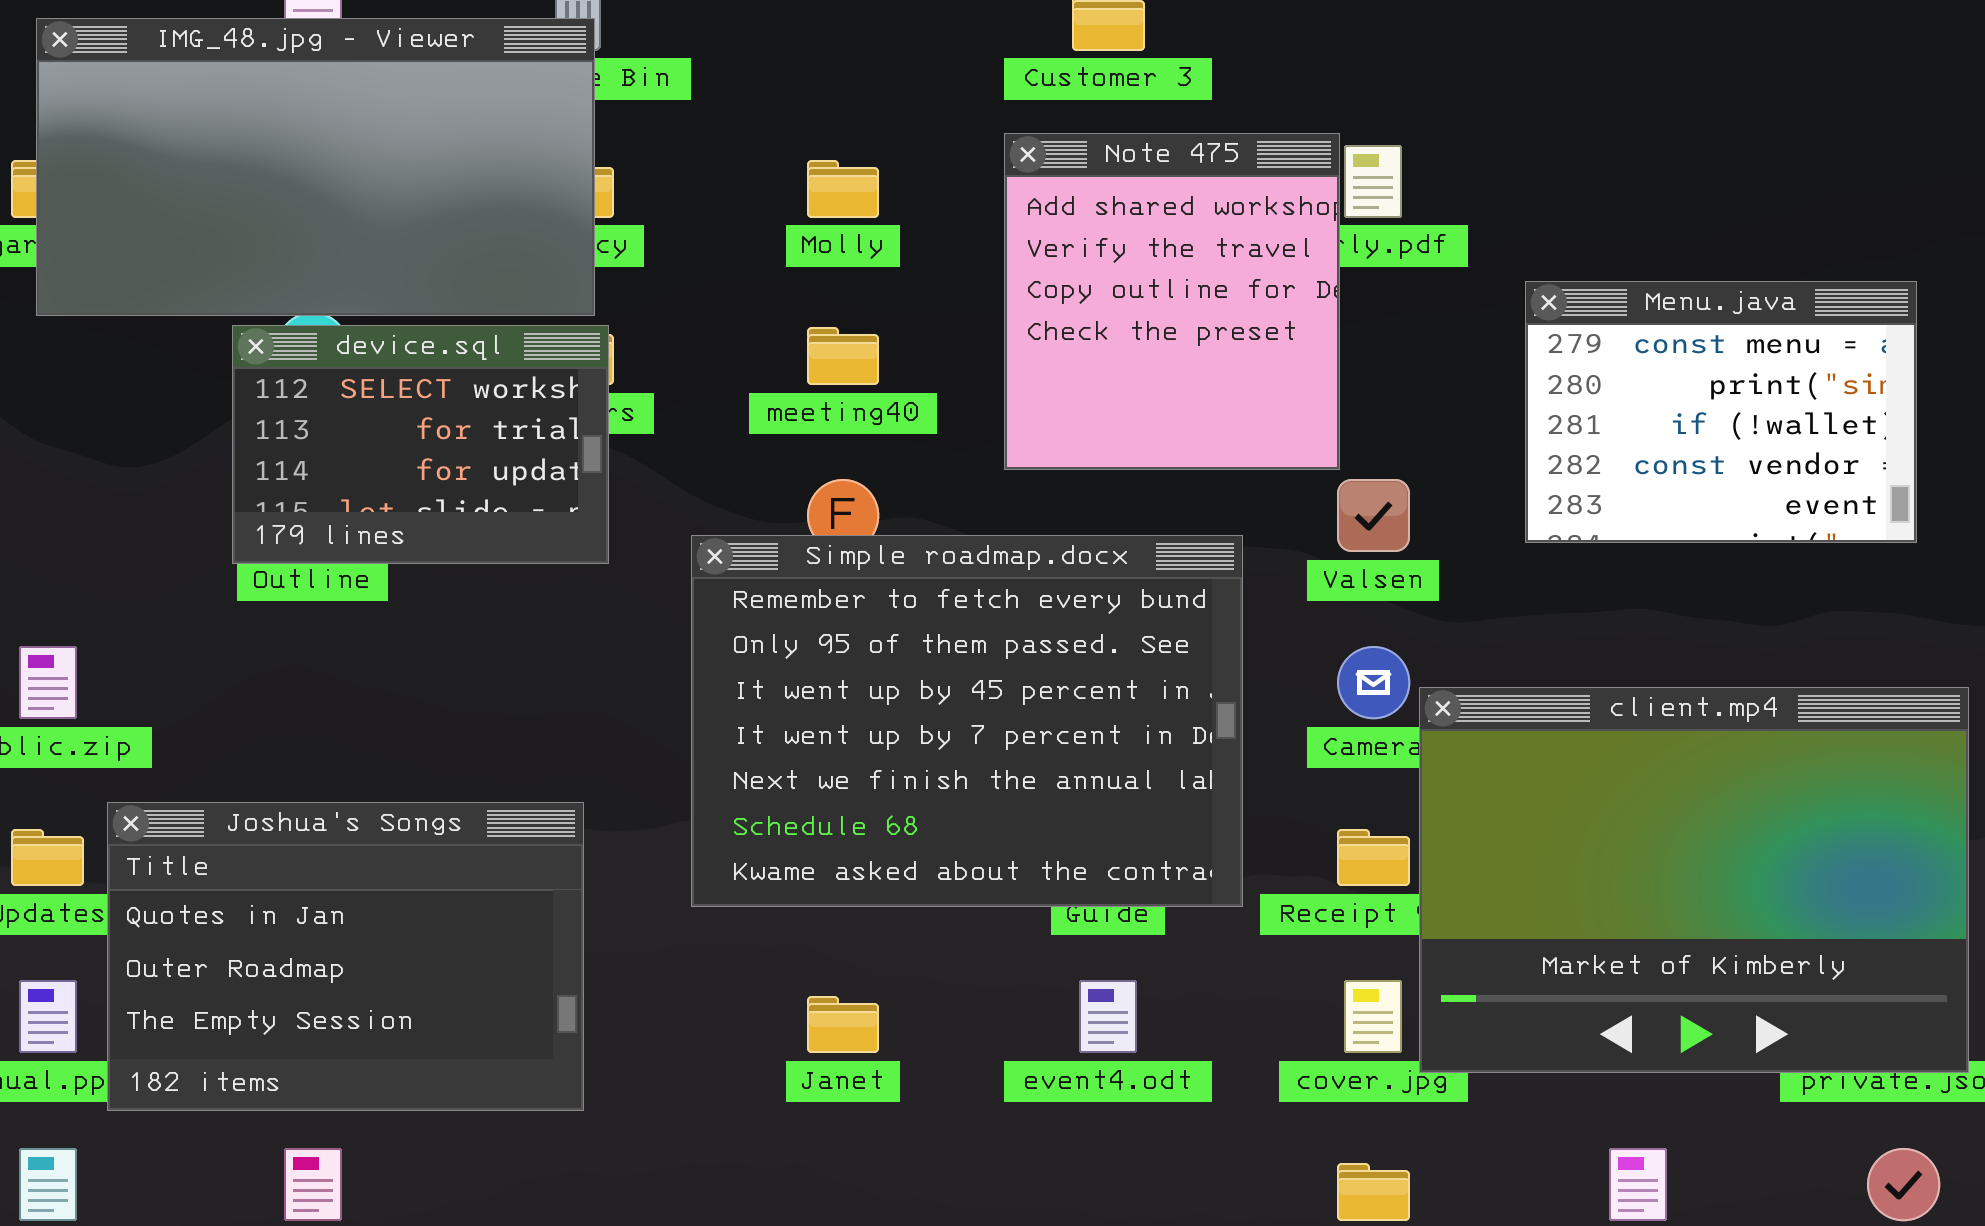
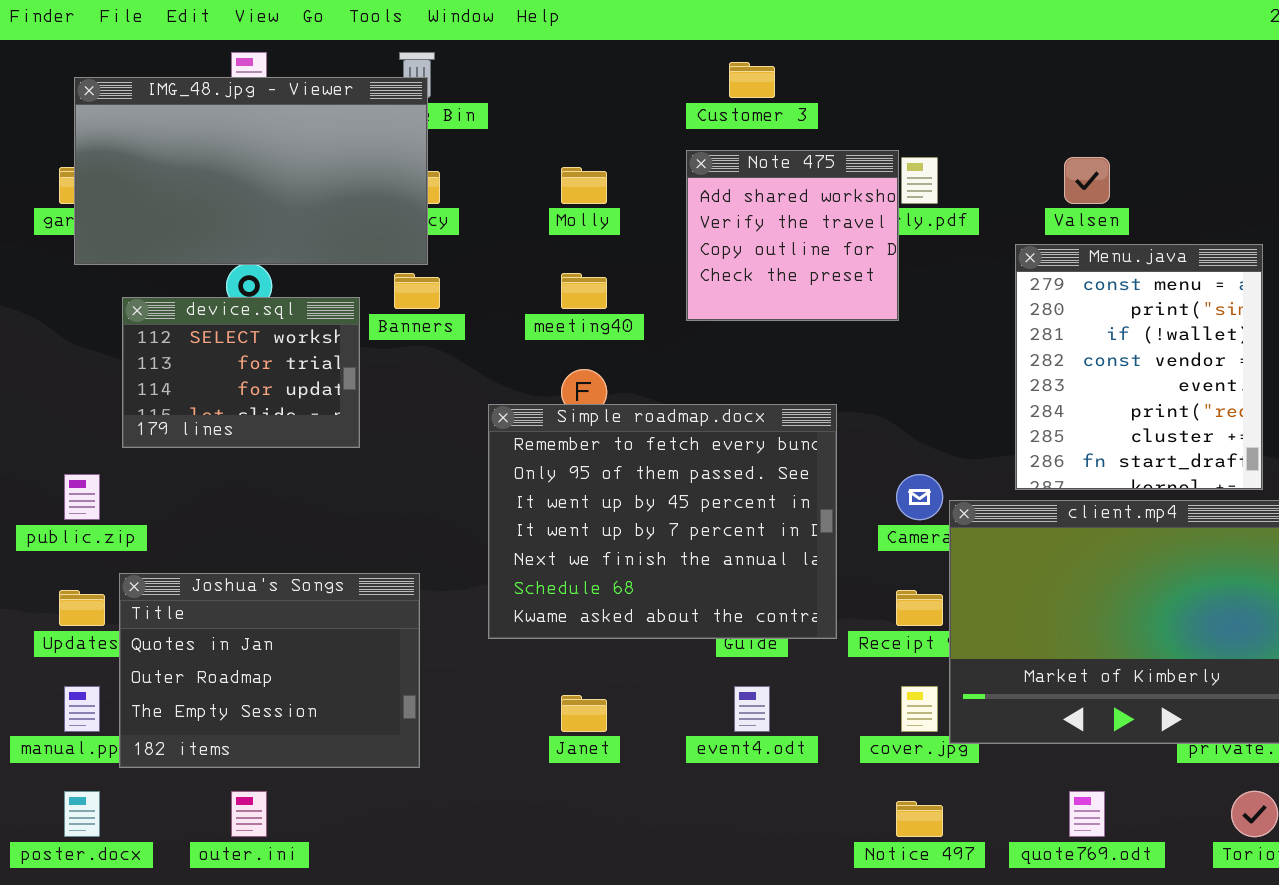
Note 475: [1004,133,1340,470] -> [686,150,899,321], resized
Menu.java: [1525,281,1917,543] -> [1015,244,1263,490], resized
device.sql: [232,325,609,564] -> [122,297,360,448], moved
Valsen: [1337,479,1410,552] -> [1064,157,1110,204], moved

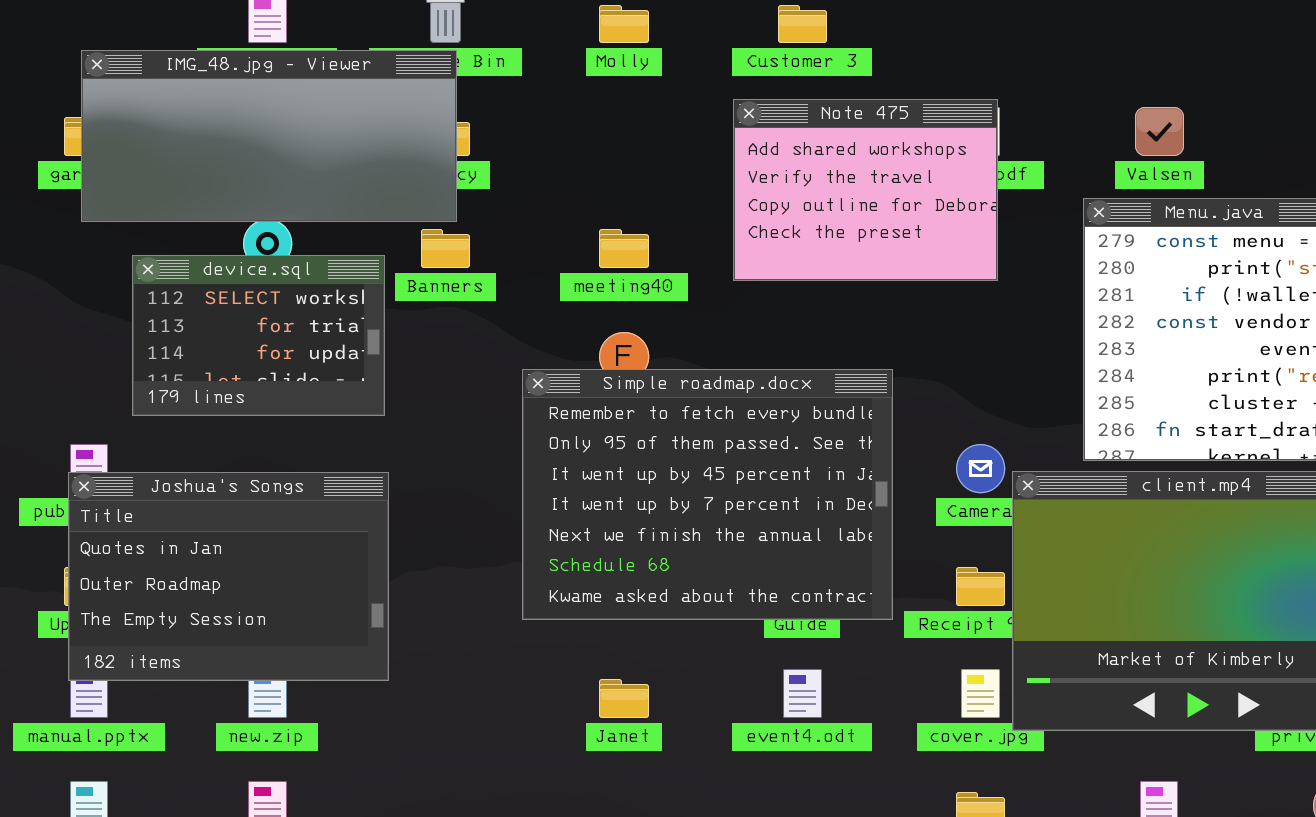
IMG_48.jpg - Viewer: [74,77,428,265] -> [81,50,457,222], resized
Note 475: [686,150,899,321] -> [733,99,998,281], resized
Molly: [561,167,607,204] -> [599,5,649,43], moved
Joshua's Songs: [119,573,420,768] -> [68,472,389,681], moved

